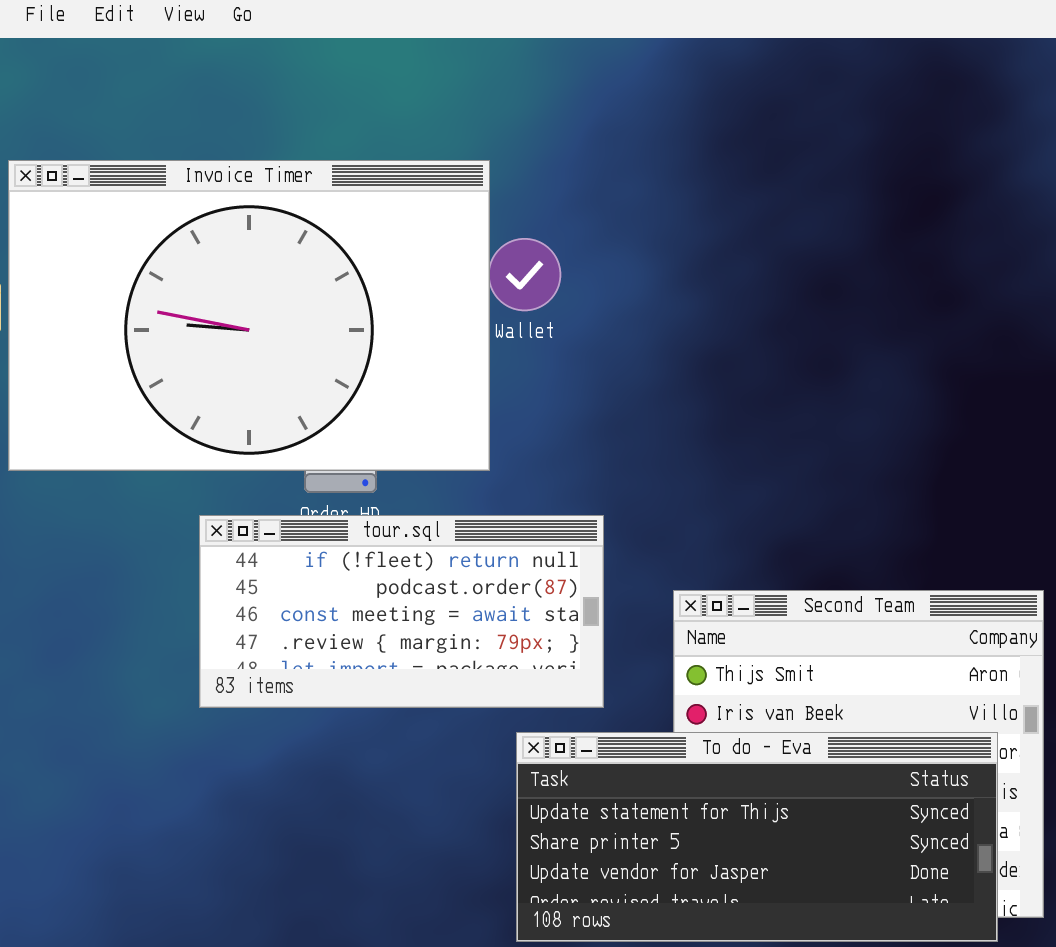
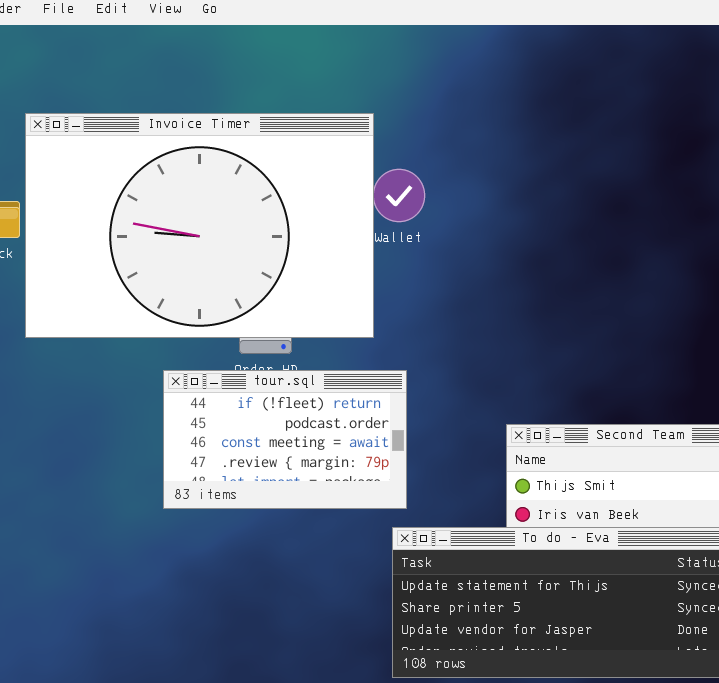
tour.sql: [199,515,604,708] -> [163,370,407,509], resized

